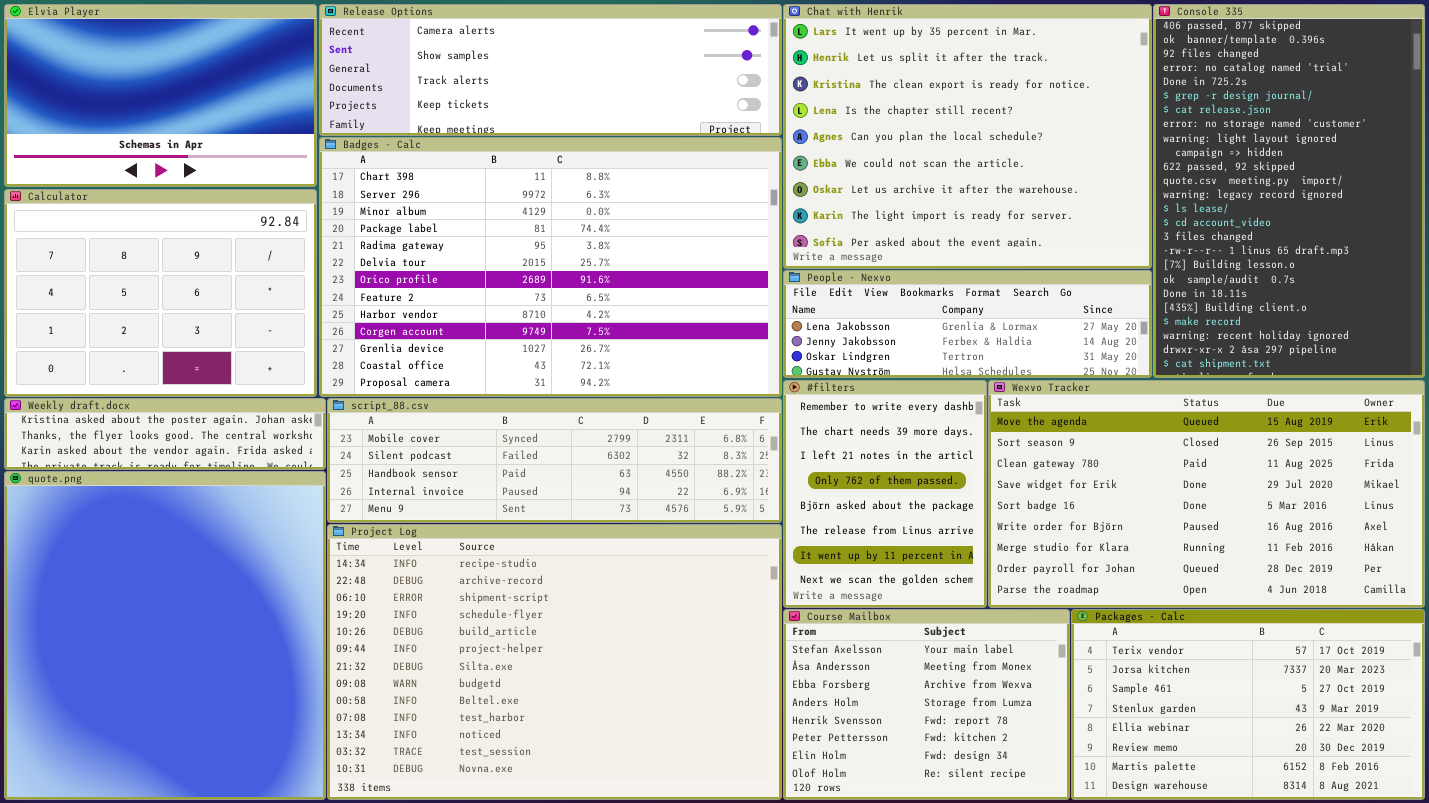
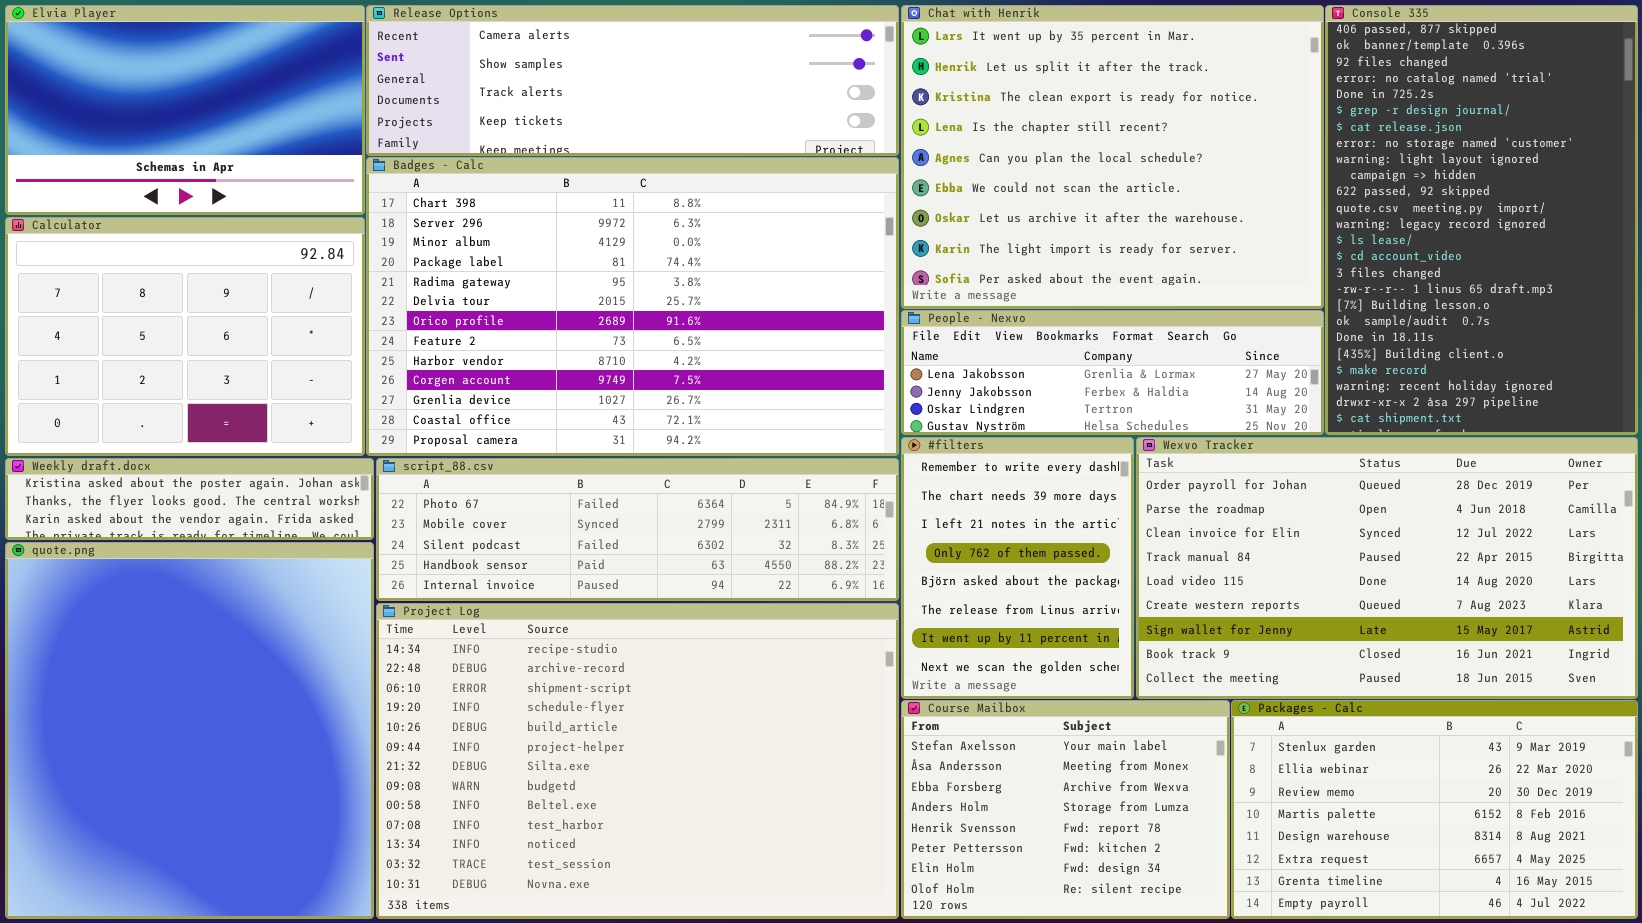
Wexvo Tracker: [988,380,1425,608] -> [1136,437,1638,699], scrolled down 7 rows
script_88.csv: [327,398,782,523] -> [376,458,899,601], scrolled up 1 row
Packages - Calc: [1071,609,1425,800] -> [1231,700,1638,919], scrolled down 3 rows

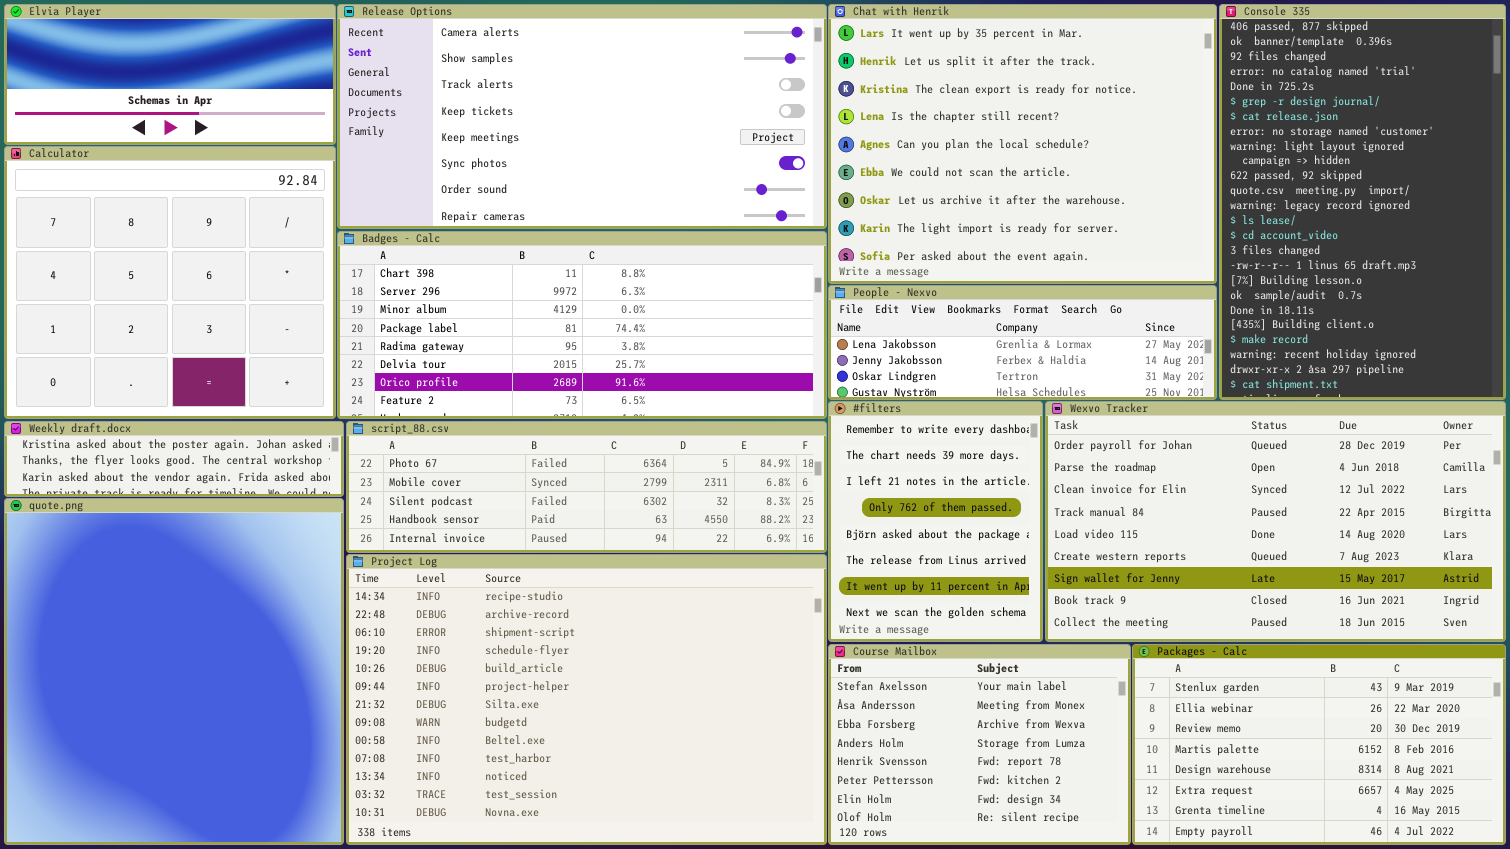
Elvia Player: [5,5,365,215] -> [4,4,336,145], resized
Release Options: [366,5,899,156] -> [337,4,827,229], resized
Badges - Calc: [366,157,899,456] -> [337,231,827,419], resized
Calculator: [5,217,365,456] -> [4,146,336,419], resized

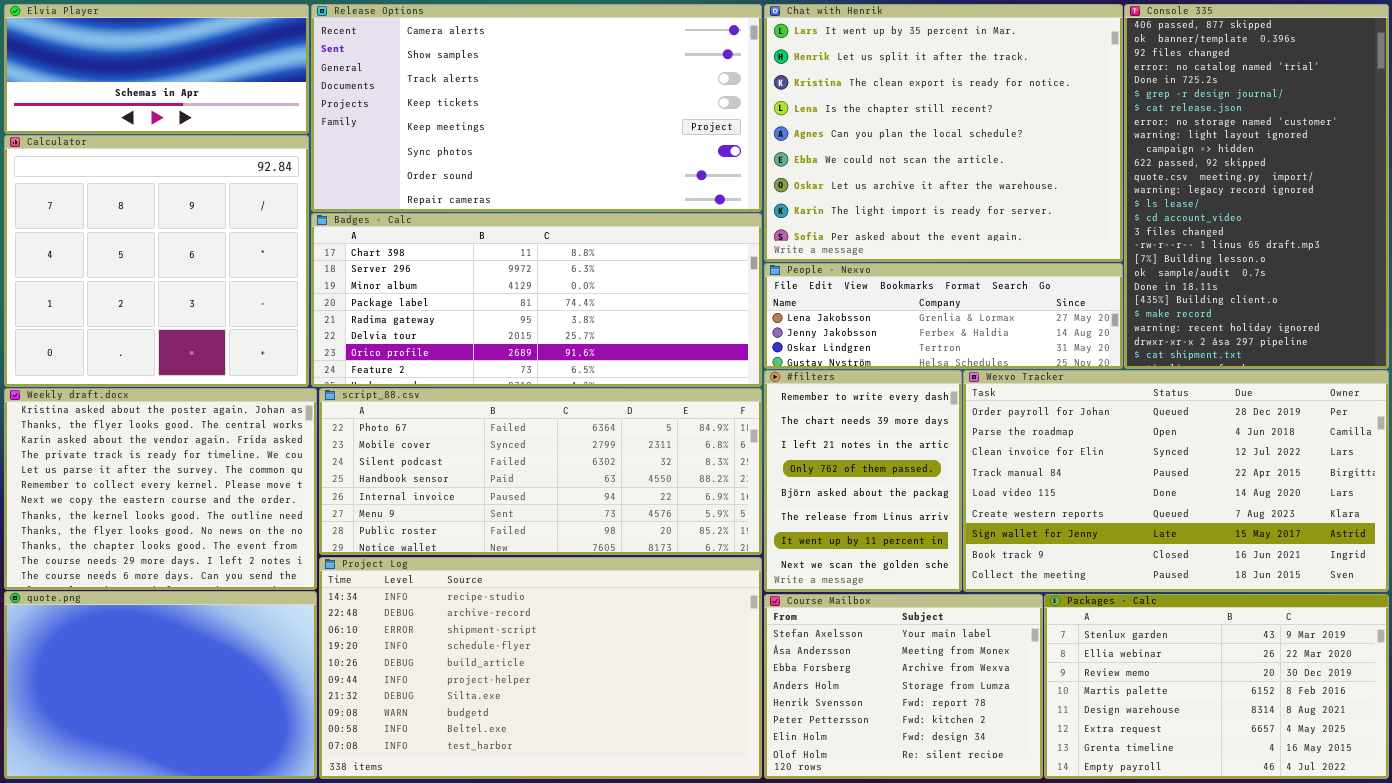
Weekly draft.docx: [4,421,344,497] -> [4,388,317,590], resized
script_88.csv: [346,421,827,553] -> [319,388,762,555], resized
quote.png: [4,498,344,845] -> [4,591,317,779], resized
Project Log: [346,554,827,845] -> [319,557,762,779], resized

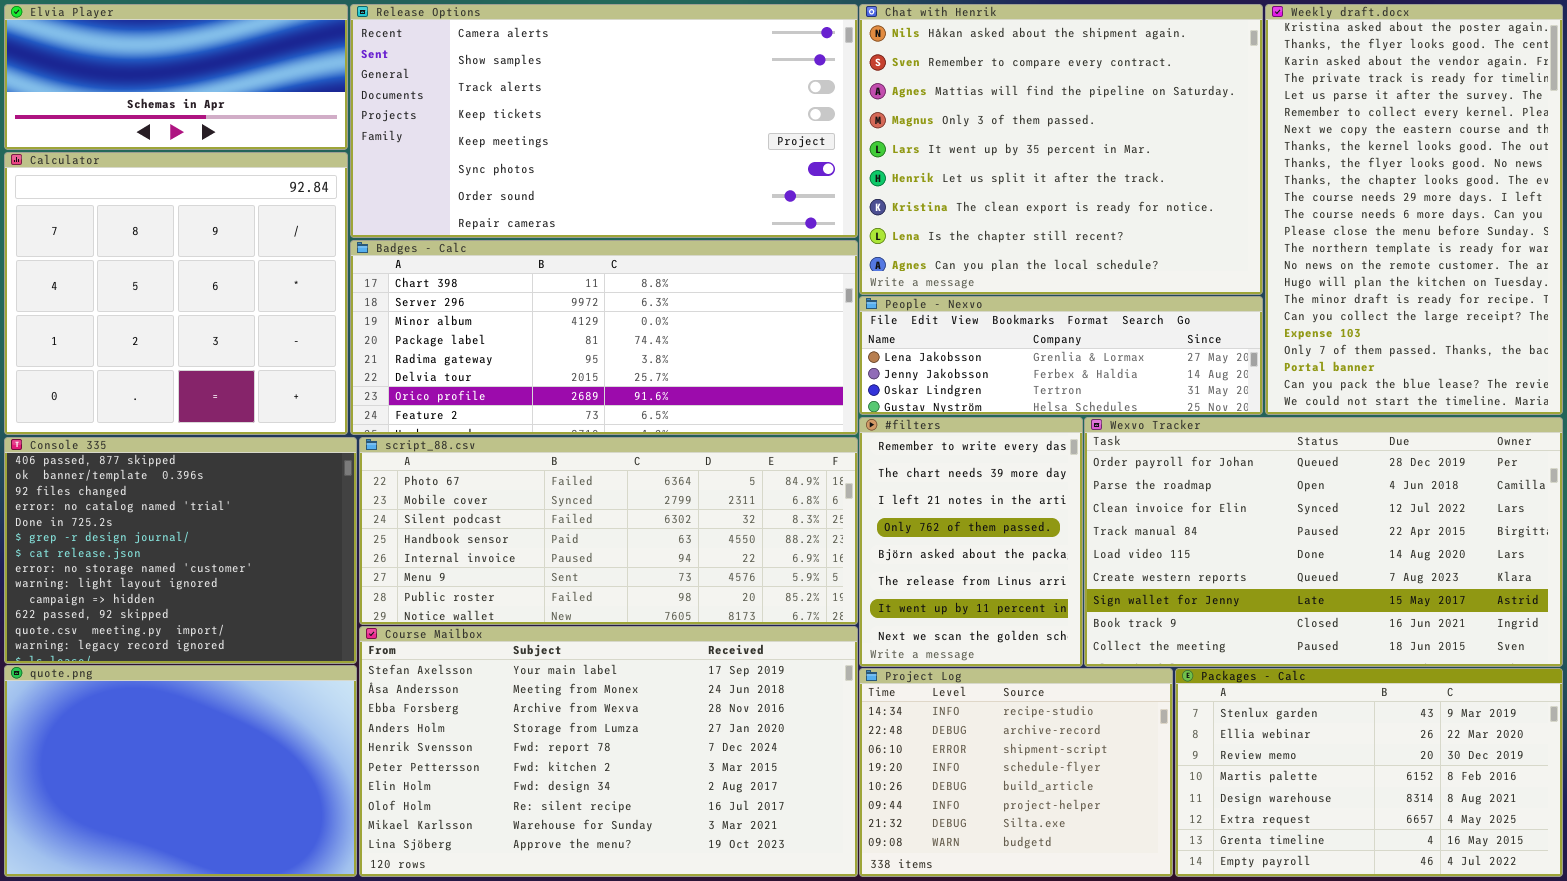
Chat with Henrik: [764,4,1123,262] -> [859,4,1263,295], scrolled up 4 rows
Console 335: [1124,4,1389,369] -> [4,437,357,664], moved, resized
Weekly draft.docx: [4,388,317,590] -> [1265,4,1563,415], moved, resized
Project Log: [319,557,762,779] -> [859,668,1173,877], moved, resized
Course Mailbox: [764,594,1043,779] -> [359,626,858,877], moved, resized

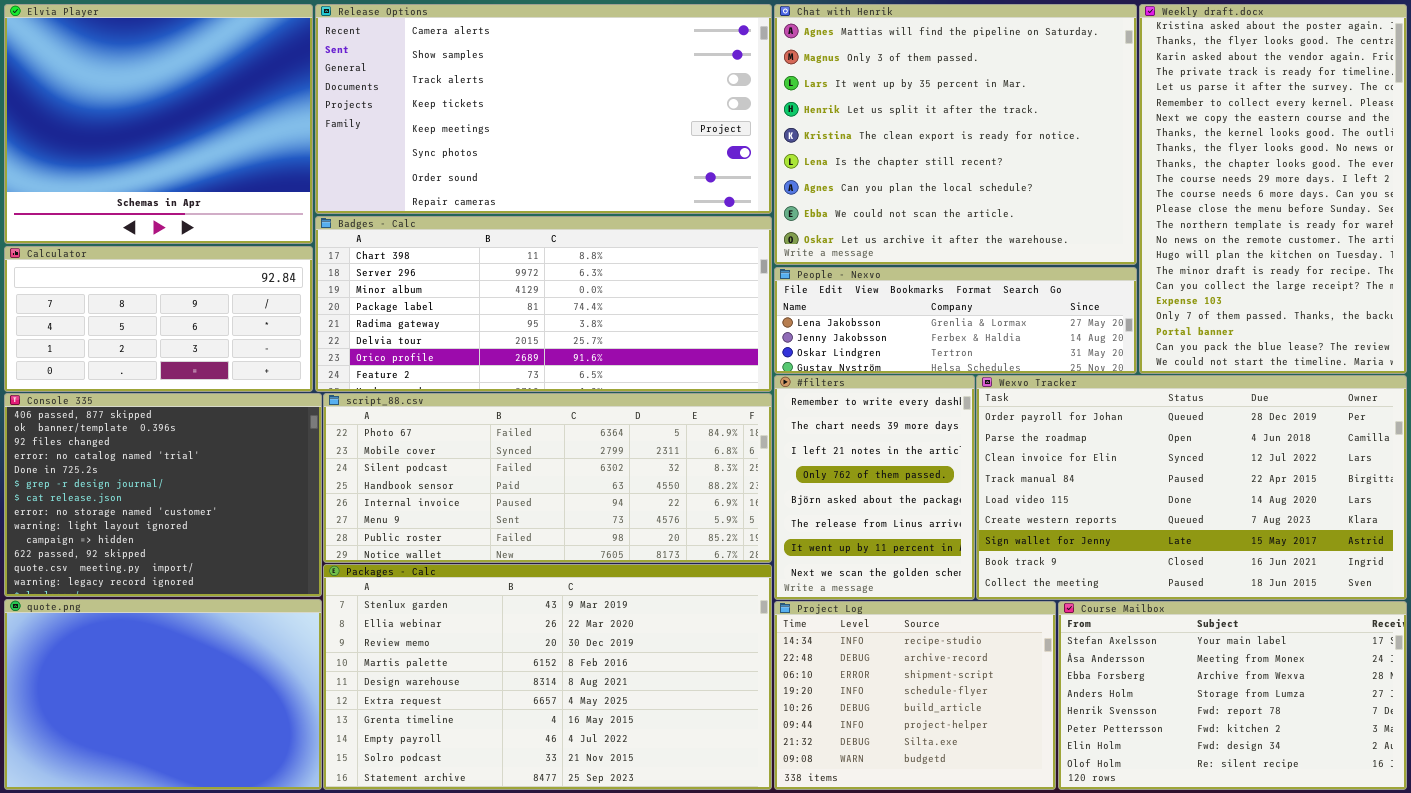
Elvia Player: [4,4,348,150] -> [4,4,313,244], resized
Chat with Henrik: [859,4,1263,295] -> [774,4,1137,265], scrolled down 2 rows
Calculator: [4,152,348,435] -> [4,246,313,392], resized
Course Mailbox: [359,626,858,877] -> [1058,601,1407,790], moved, resized
Packages - Calc: [1175,668,1563,877] -> [323,564,772,790], moved, resized

